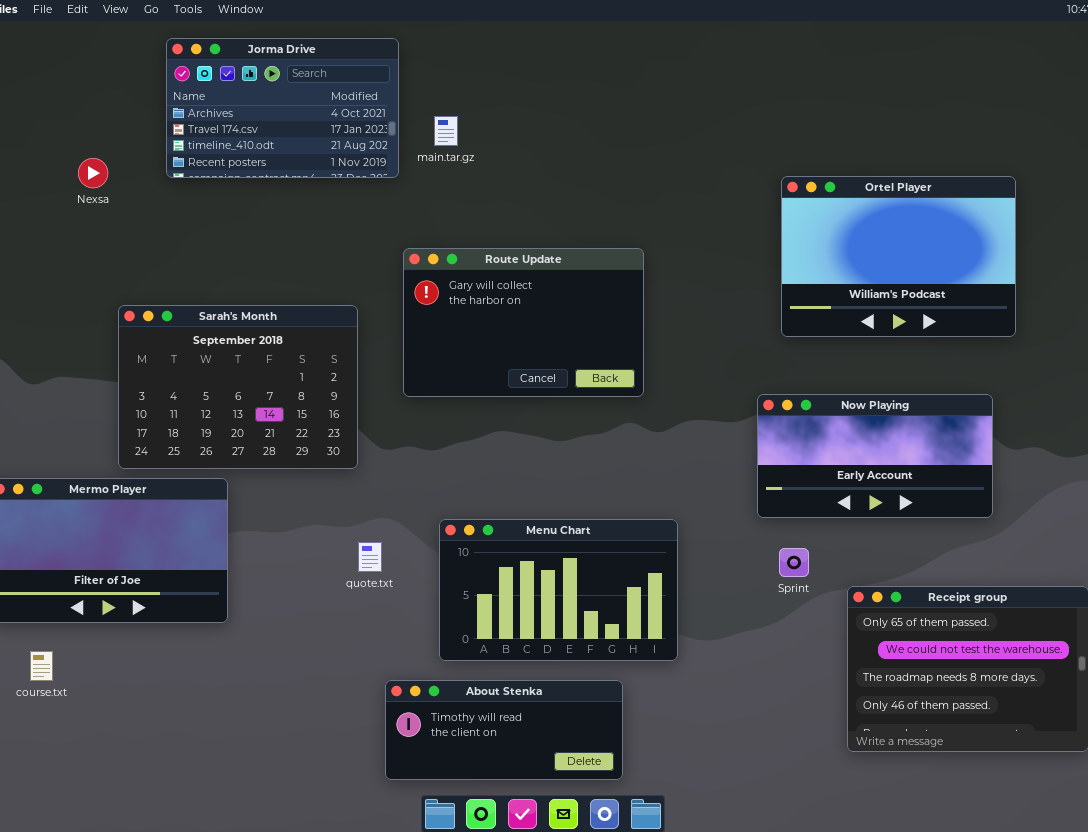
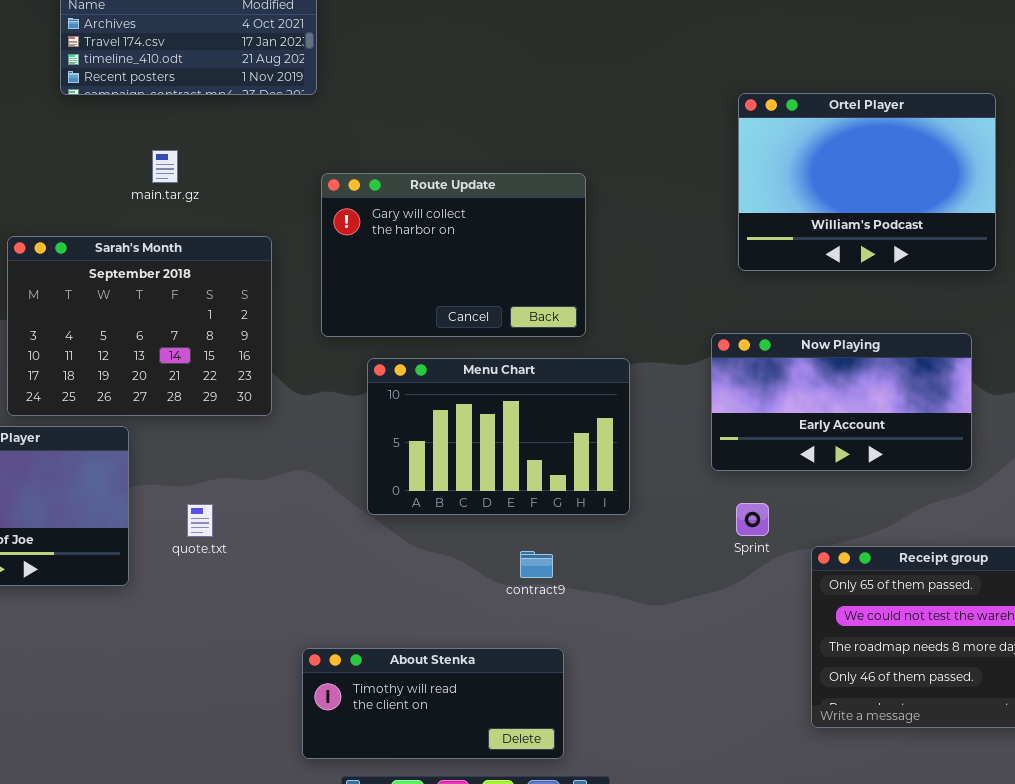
main.tar.gz: [434,116,458,146] -> [152,150,178,183], moved
Menu Chart: [439,519,678,661] -> [367,358,630,515], moved
quote.txt: [358,542,382,572] -> [187,504,213,537], moved

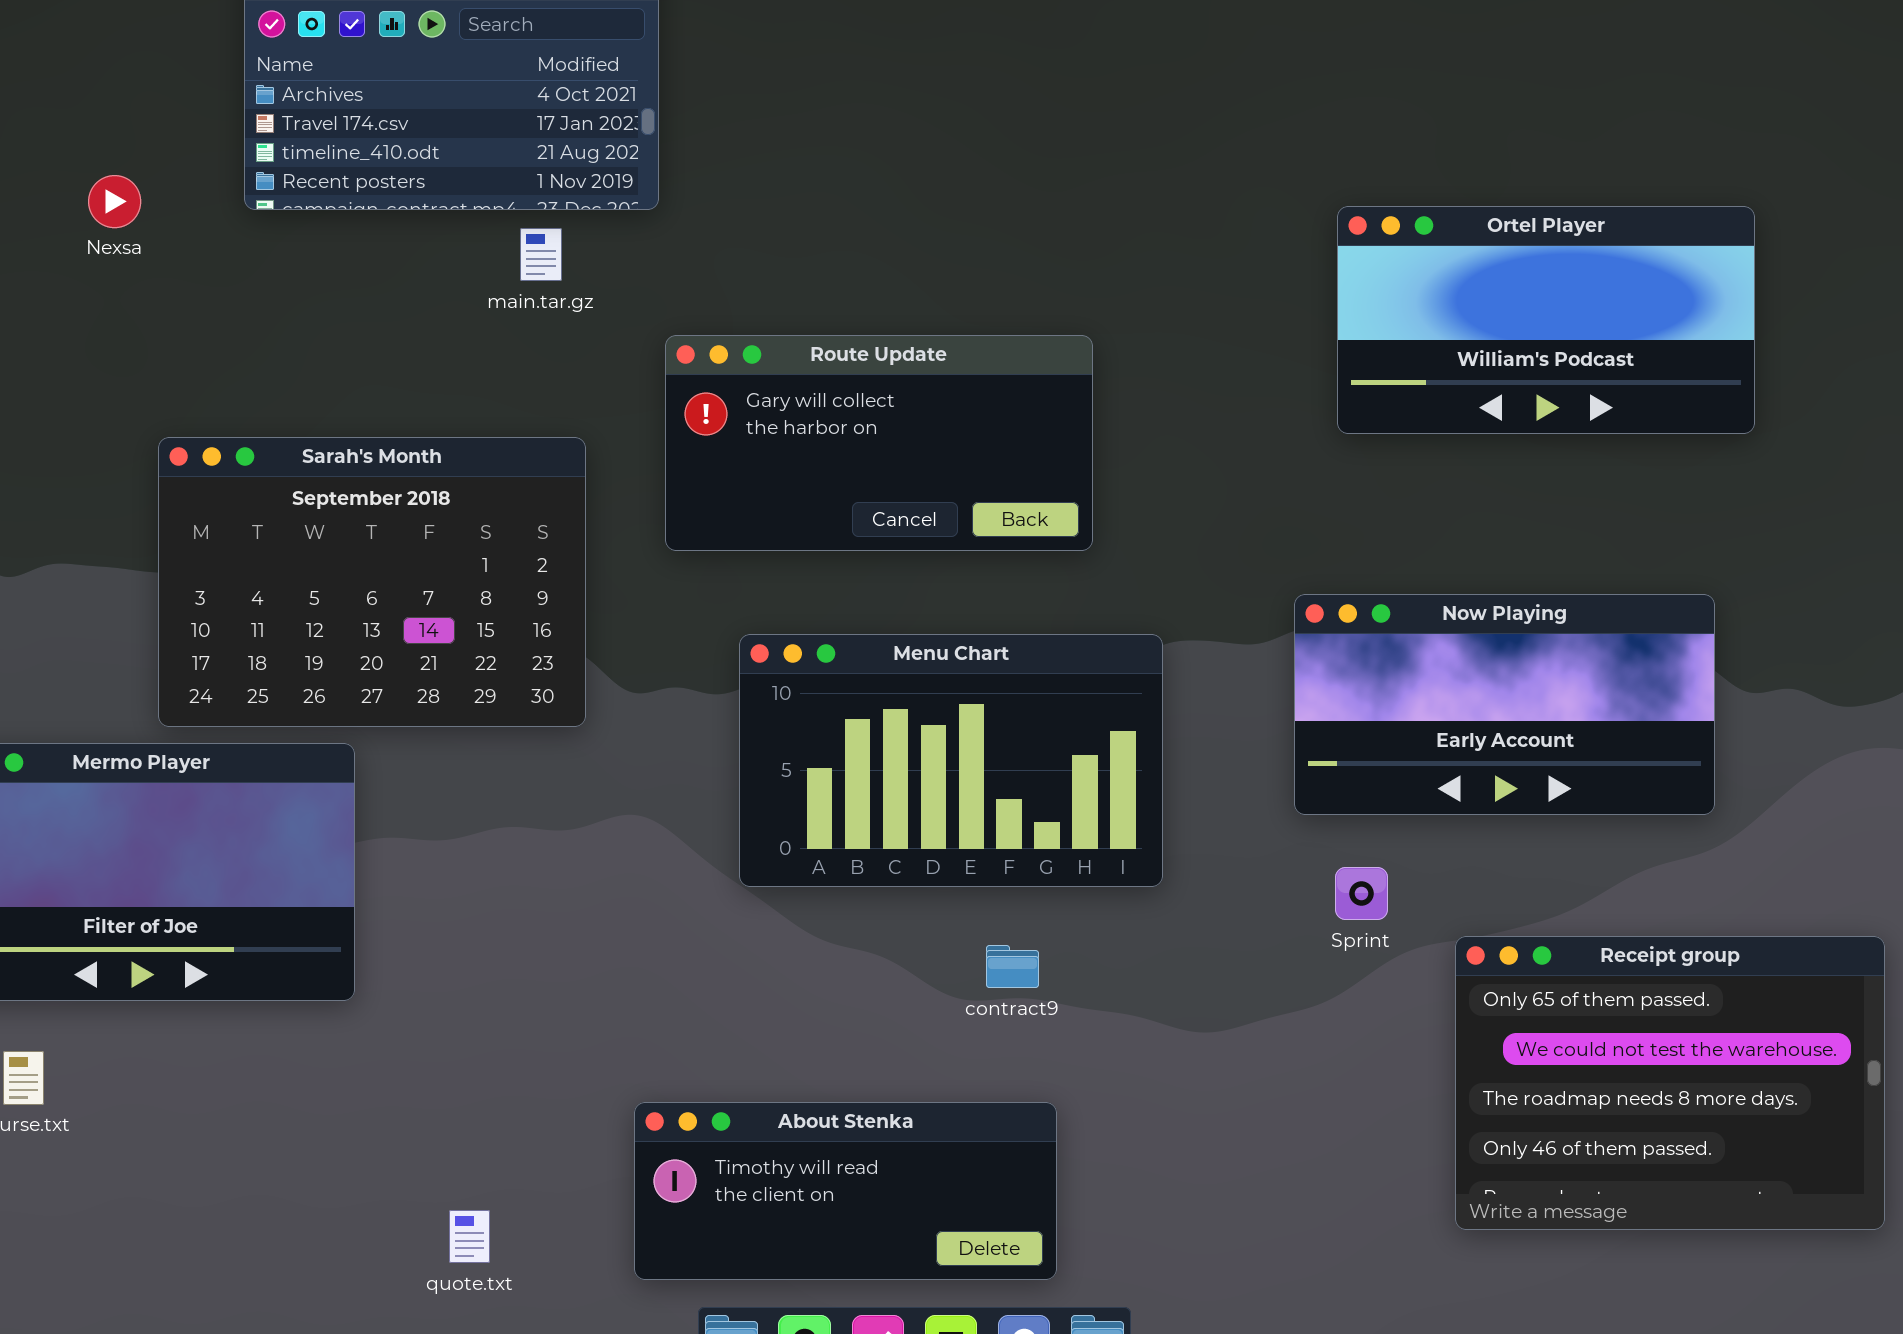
Ortel Player: [738,93,996,271] -> [1337,206,1755,434], resized
main.tar.gz: [152,150,178,183] -> [520,228,562,281], moved
Route Update: [321,173,586,337] -> [665,335,1093,551], resized
quote.txt: [187,504,213,537] -> [449,1210,490,1263], moved

